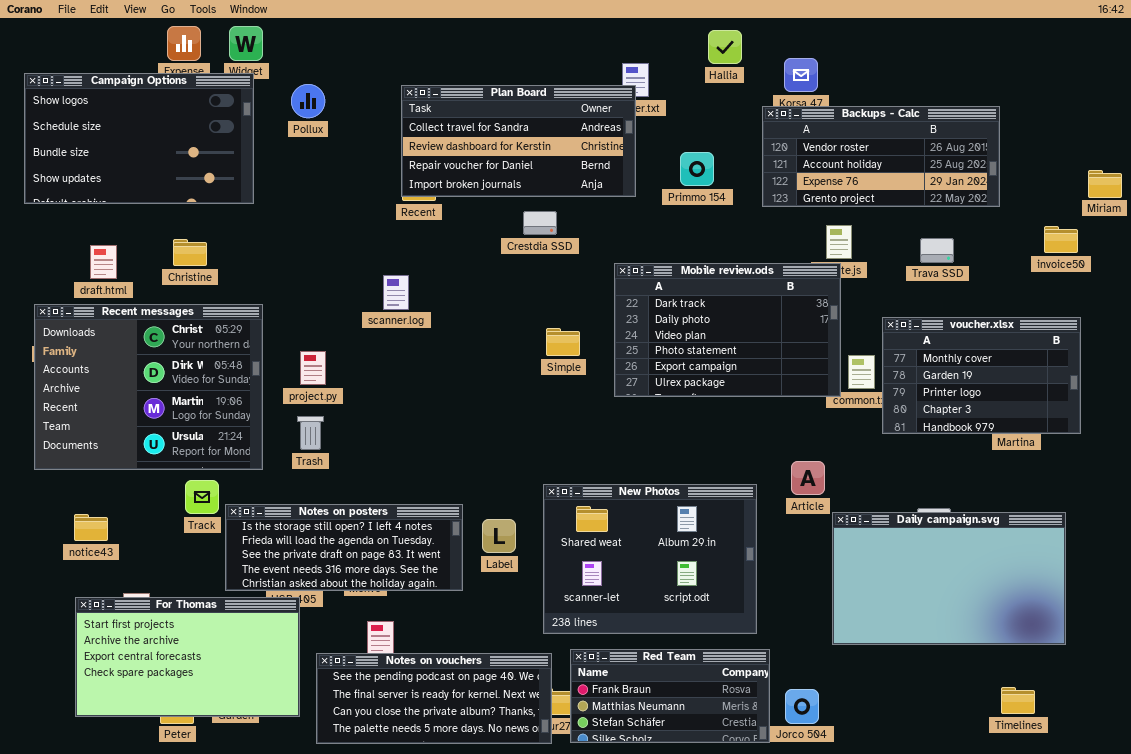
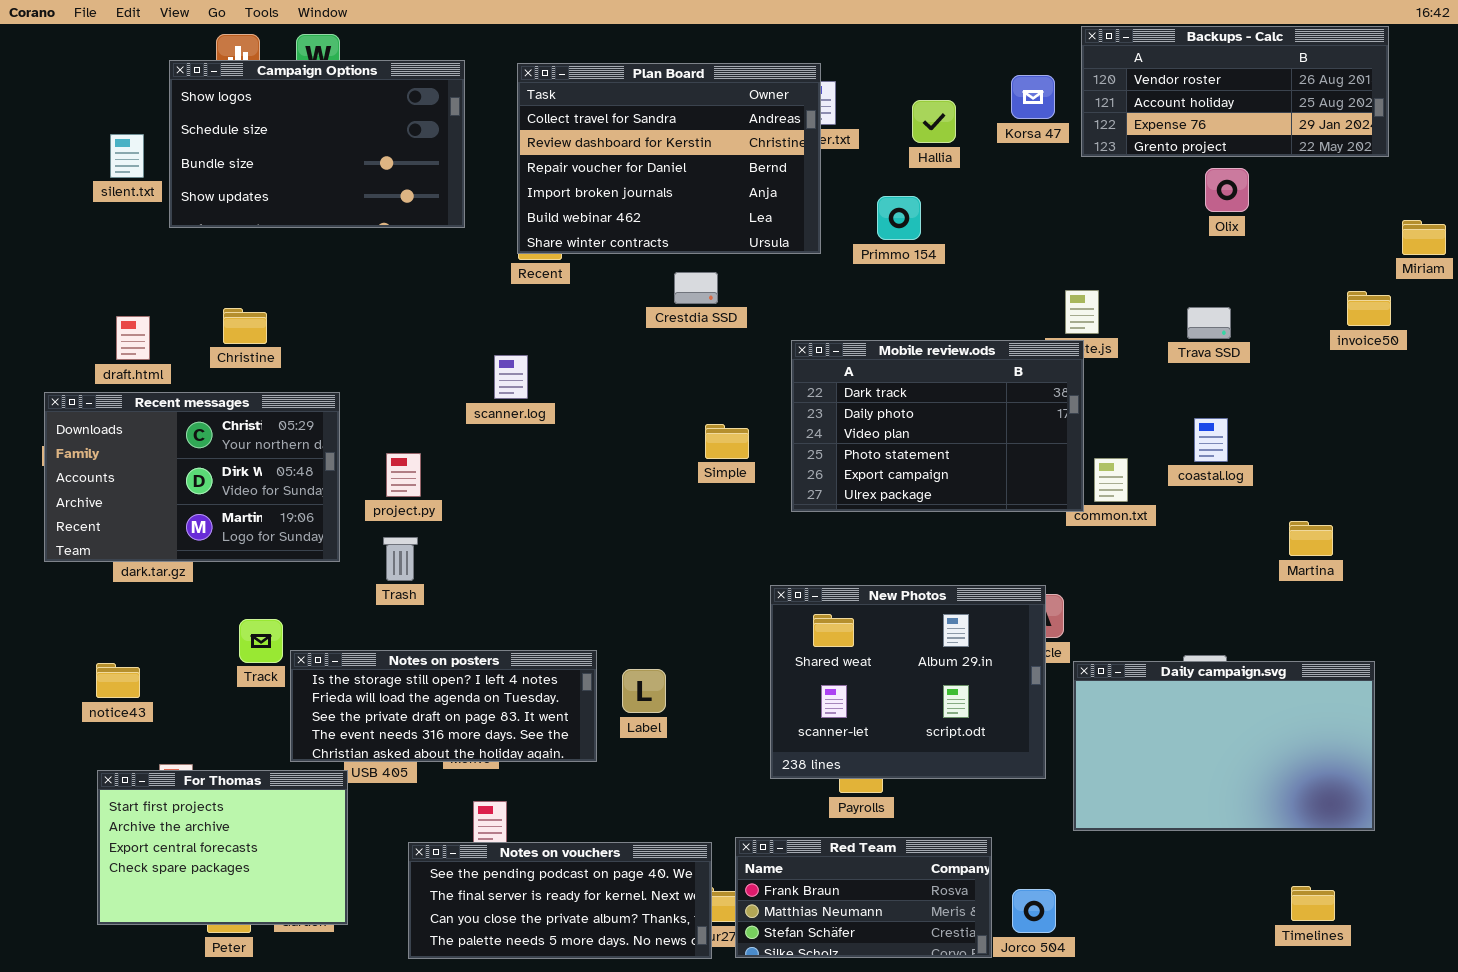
Hallia: [708,30,742,64] -> [912,100,956,143], moved
Campaign Options: [24,73,254,204] -> [169,60,465,228], moved
Plan Board: [401,85,636,197] -> [517,63,821,254], resized
Backups - Calc: [762,106,1000,207] -> [1081,26,1389,157], moved
Recent messages: [34,304,263,470] -> [44,392,340,562], resized
voucher.xlsx: [882,317,1081,434] -> none, closed
New Photos: [543,484,757,634] -> [770,585,1046,779], moved
For Thomas: [75,597,300,717] -> [97,770,348,925], resized

